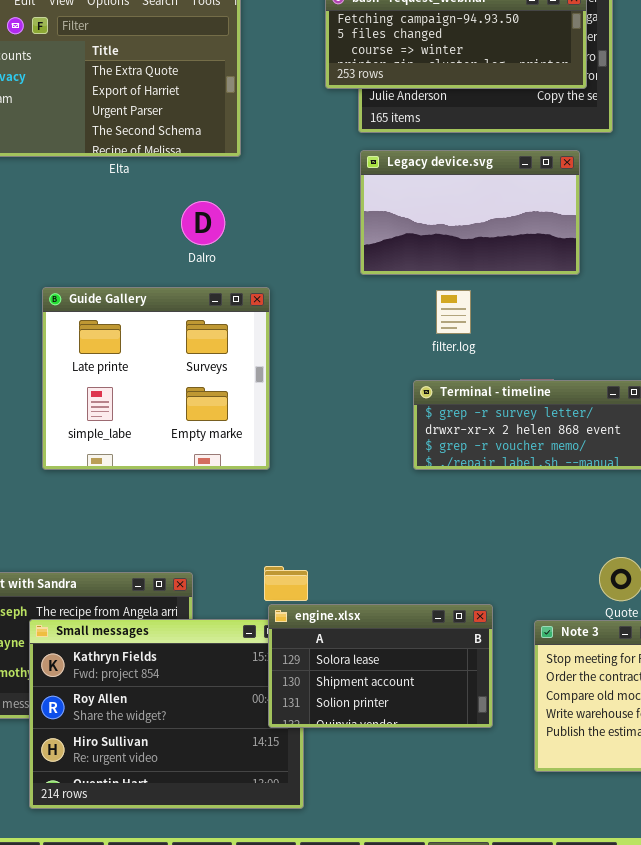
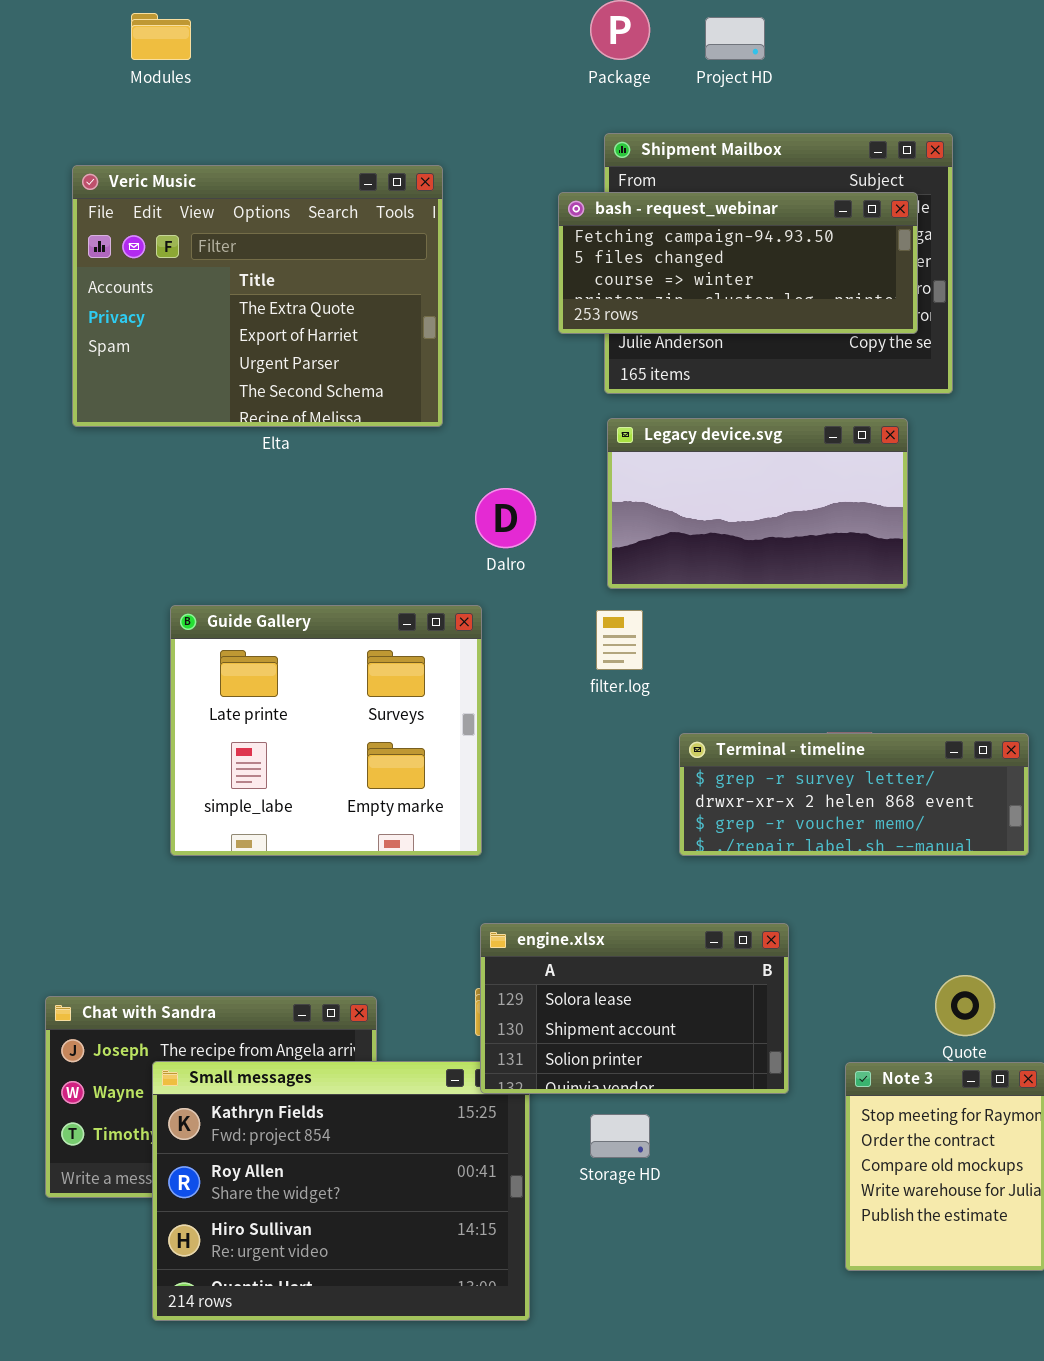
Dalro: [181,201,225,245] -> [475,488,536,548], moved
filter.log: [436,290,471,334] -> [596,610,643,670], moved
engine.xlsx: [268,604,493,728] -> [480,923,789,1094], moved

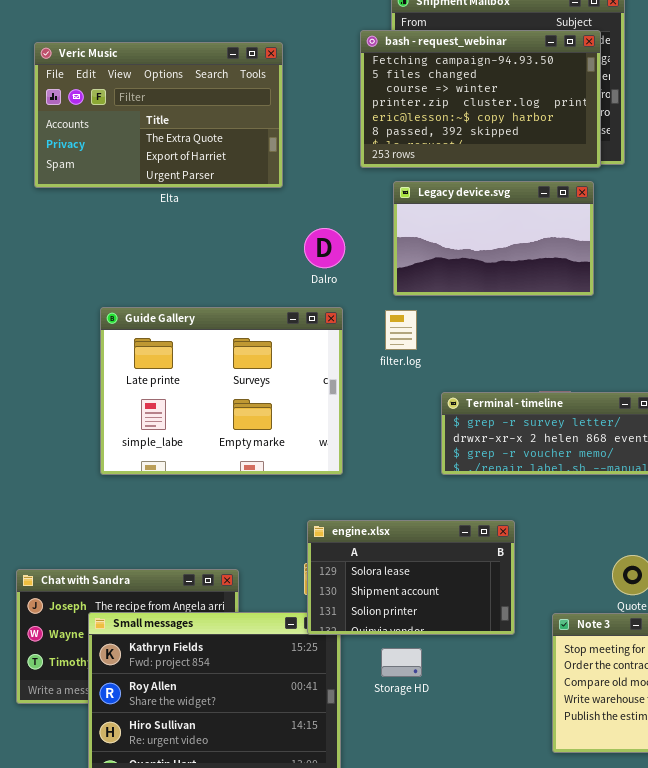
Veric Music: [72,165,443,427] -> [34,42,283,188], resized
bash - request_webinar: [558,192,918,334] -> [360,30,601,168], resized
Guide Gallery: [170,605,482,856] -> [100,307,343,475], resized

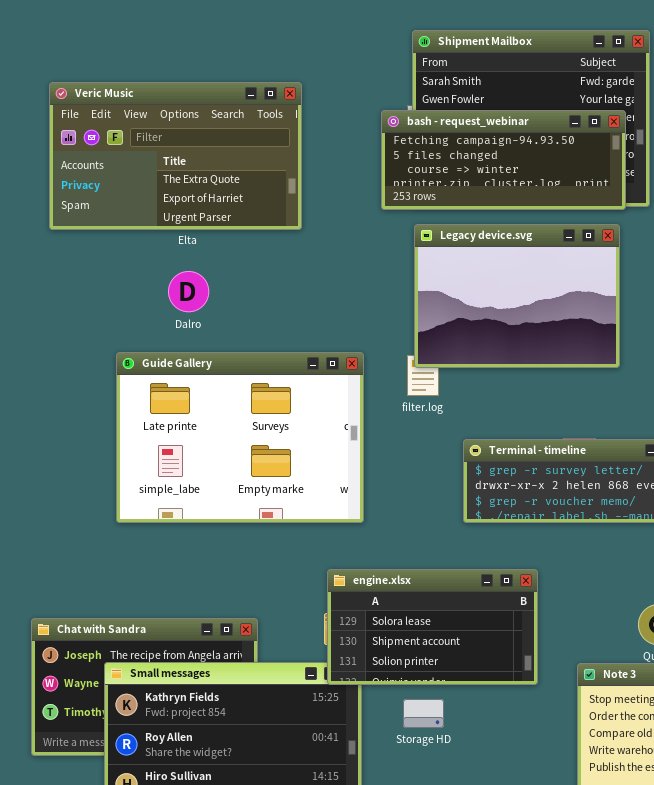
bash - request_webinar: [360,30,601,168] -> [381,110,626,210], resized
Legacy device.svg: [393,181,594,296] -> [414,224,620,368], resized
Dalro: [304,228,345,268] -> [168,271,209,312], moved

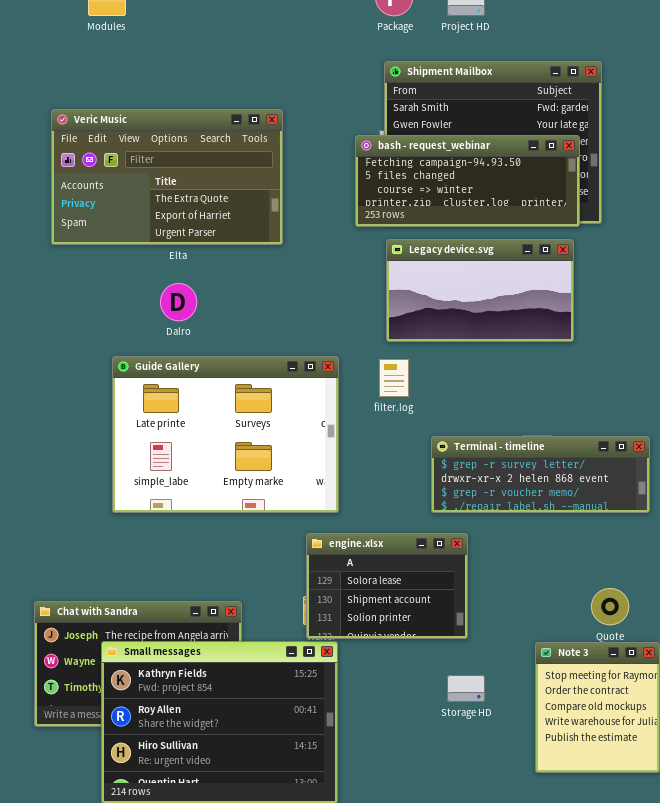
Legacy device.svg: [414,224,620,368] -> [386,239,574,342], resized
engine.xlsx: [327,569,538,685] -> [306,533,468,639], moved, resized
Storage HD: [403,699,444,728] -> [447,675,485,702], moved

